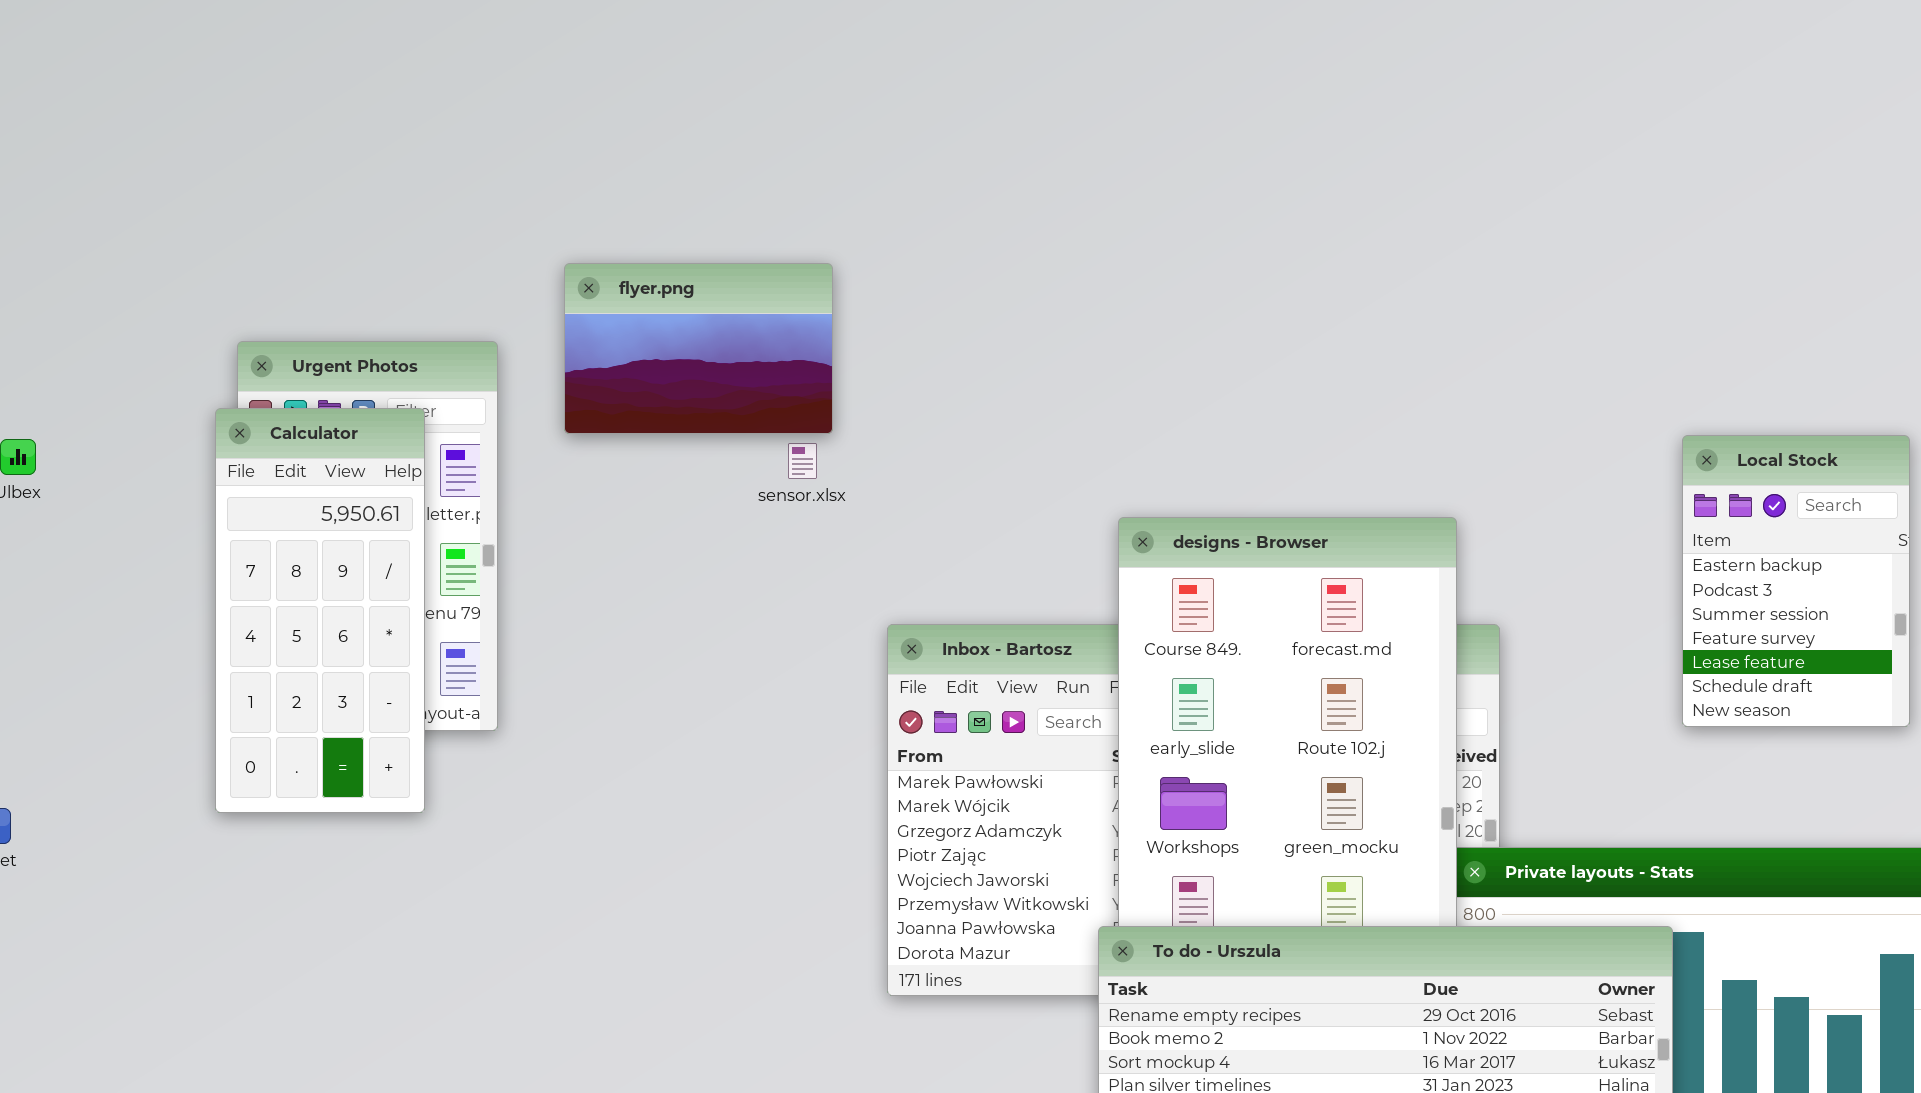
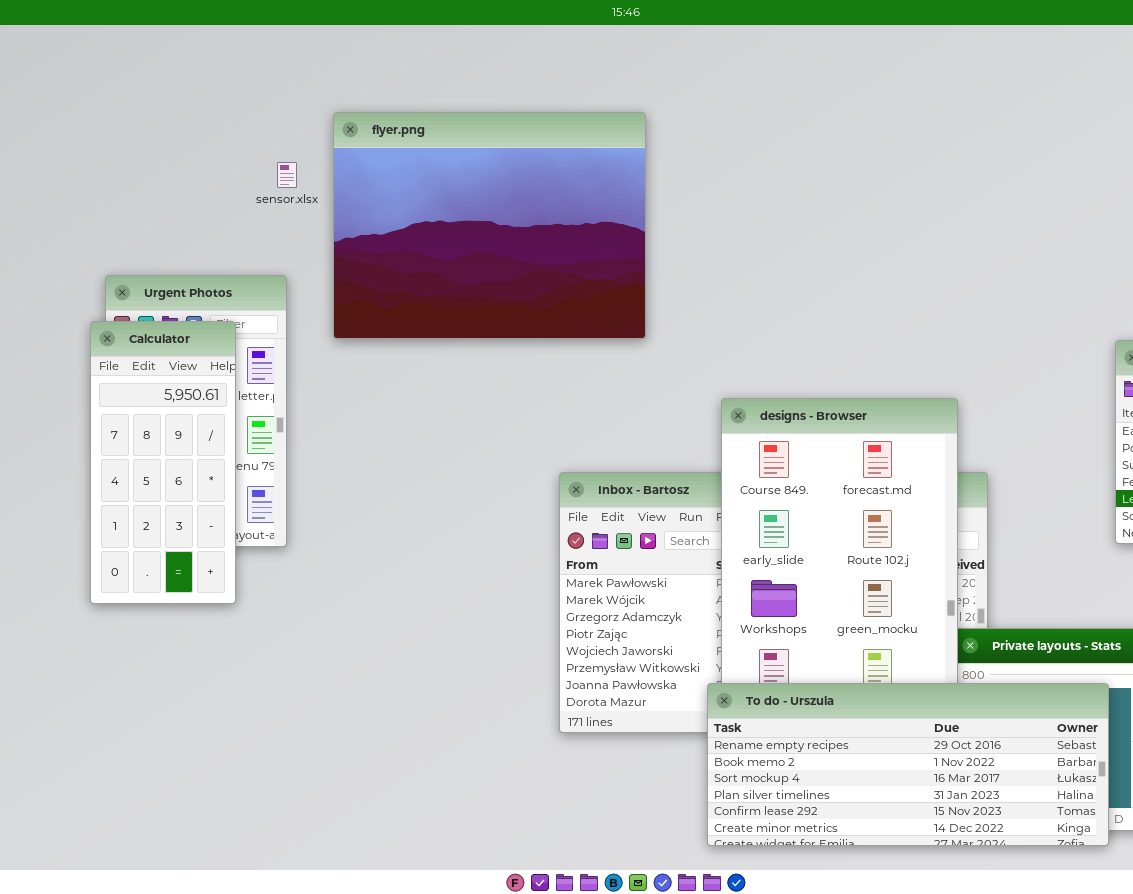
flyer.png: [564,263,833,434] -> [333,112,646,339], resized
sensor.xlsx: [788,443,817,479] -> [277,162,297,188], moved

